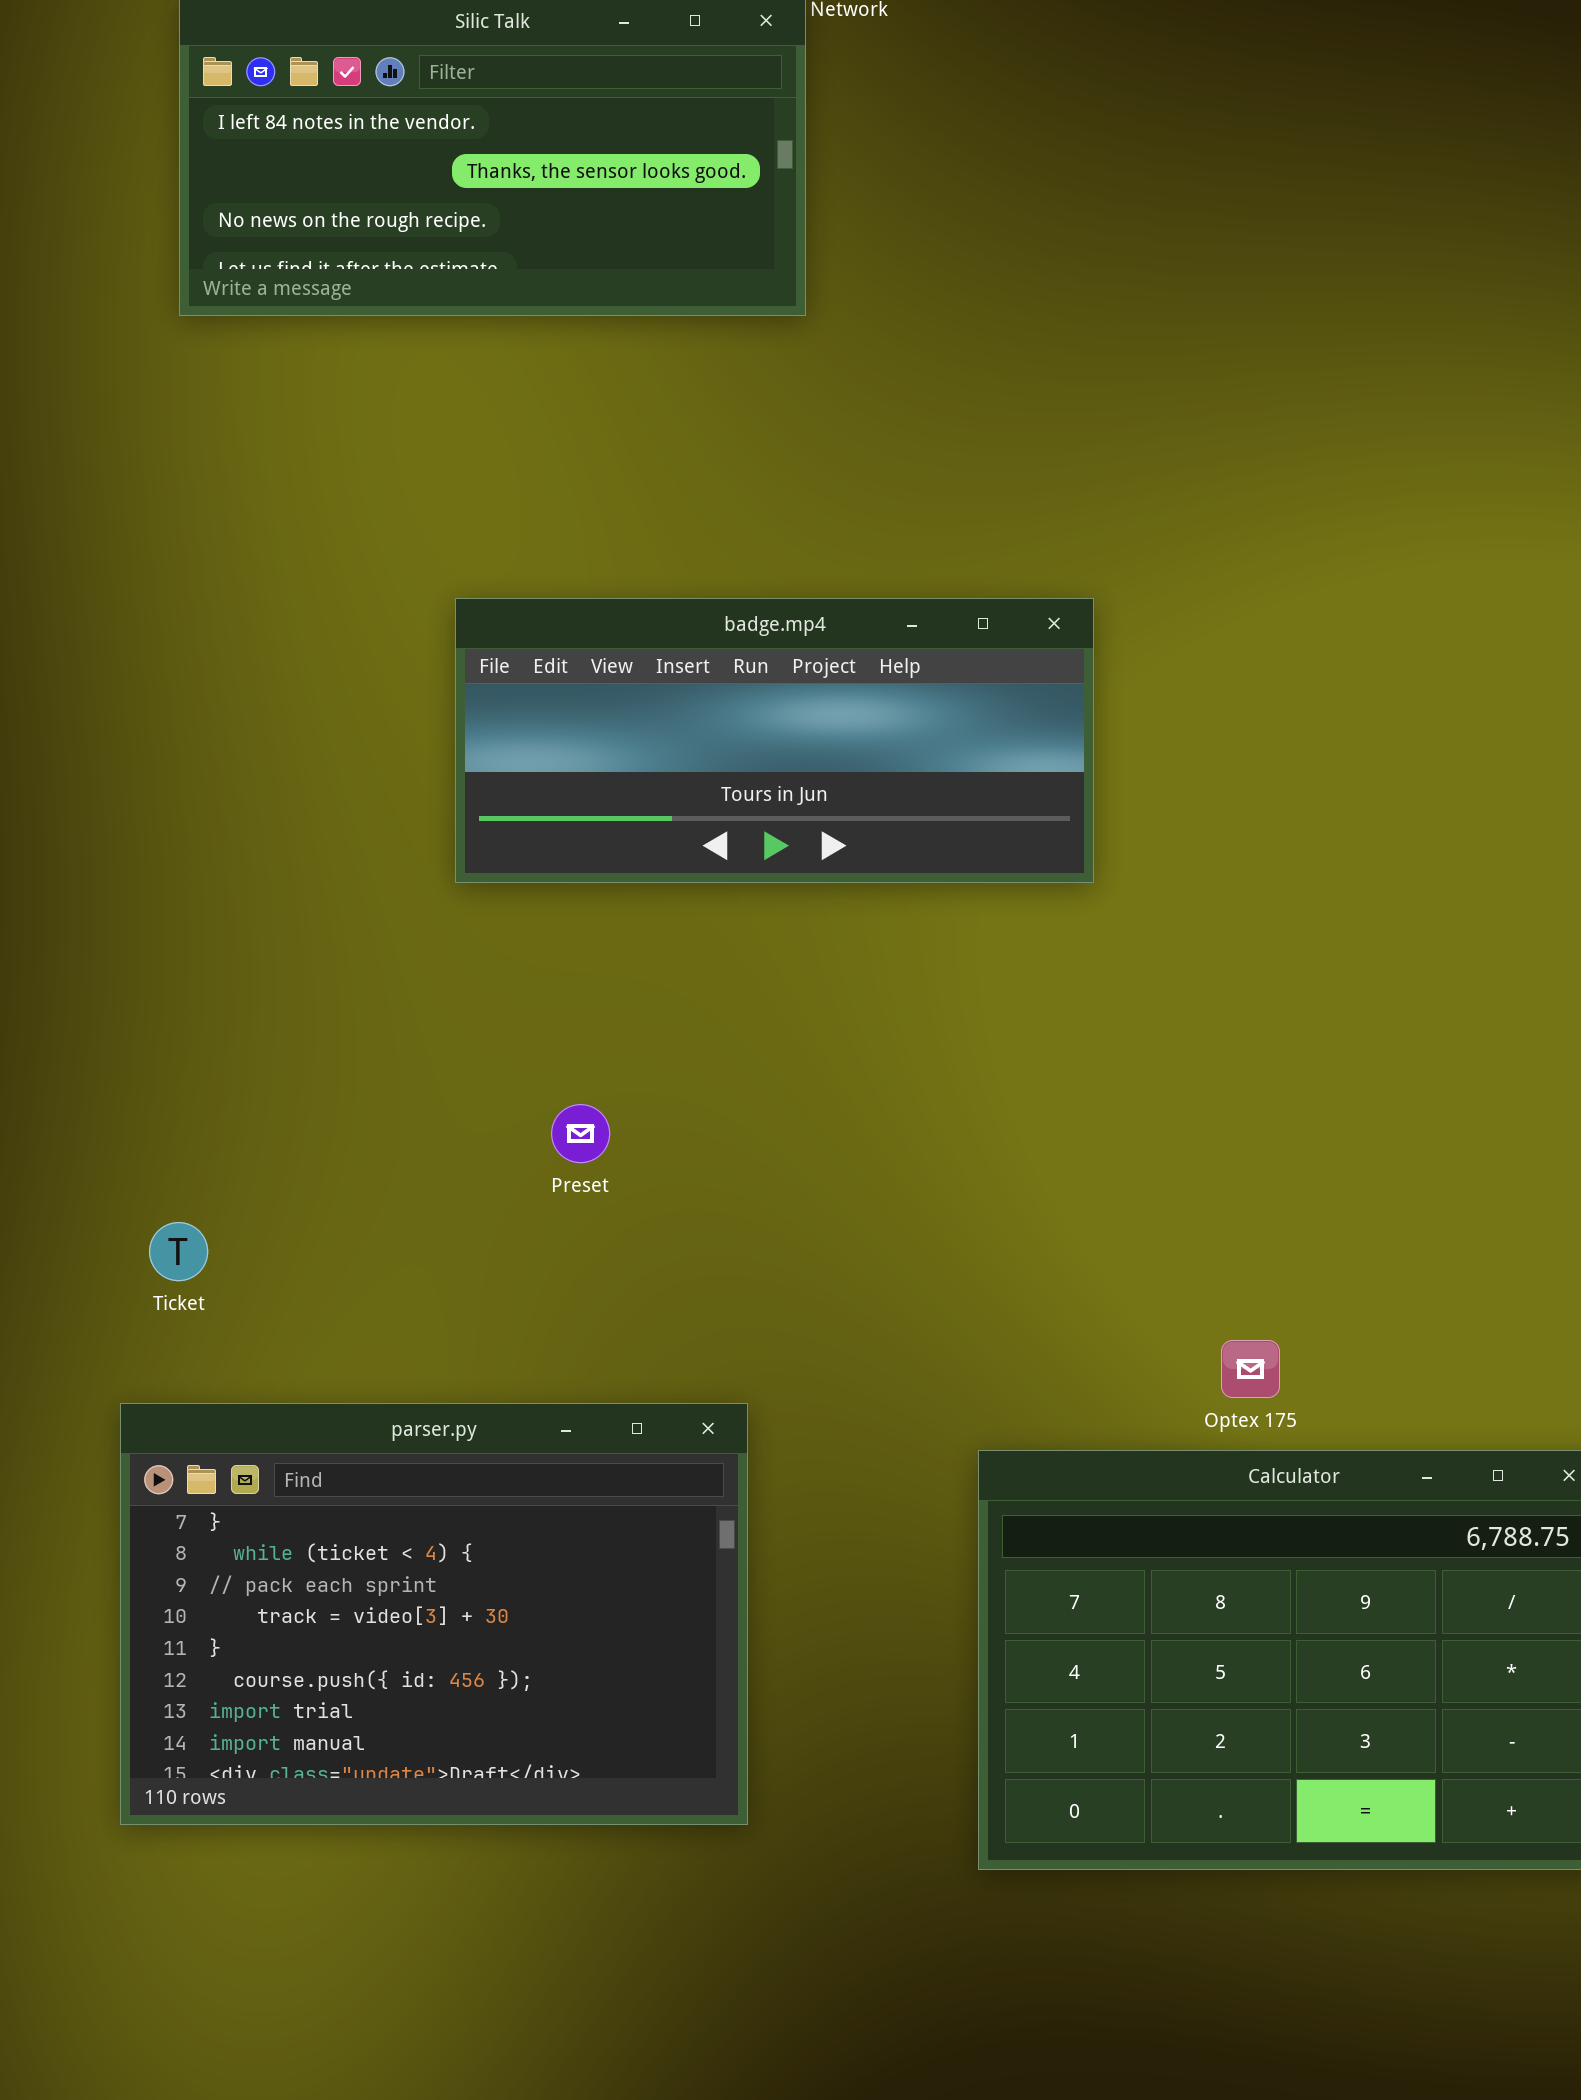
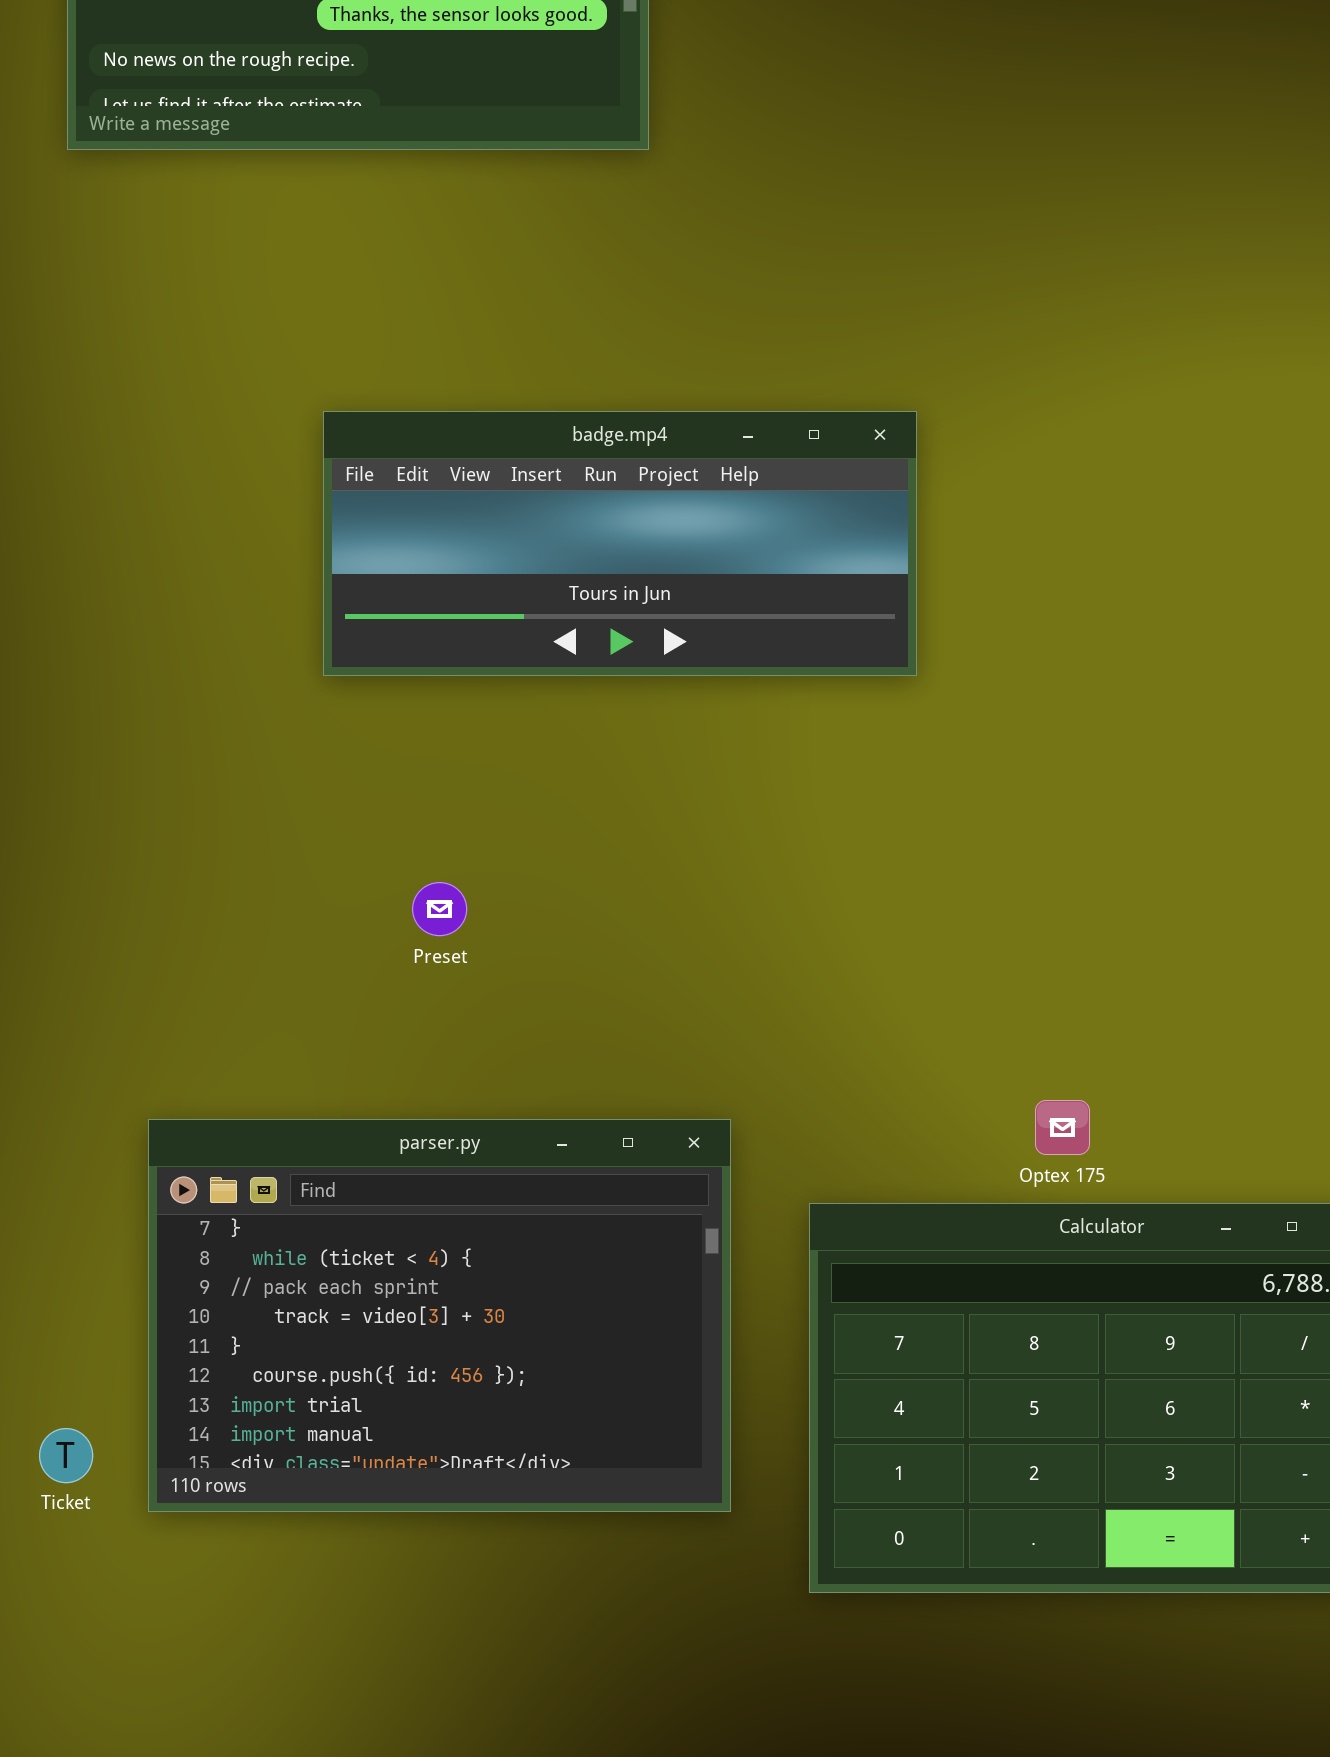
Ticket: [149,1222,208,1281] -> [39,1428,93,1483], moved
parser.py: [120,1403,748,1825] -> [148,1119,731,1512], moved

